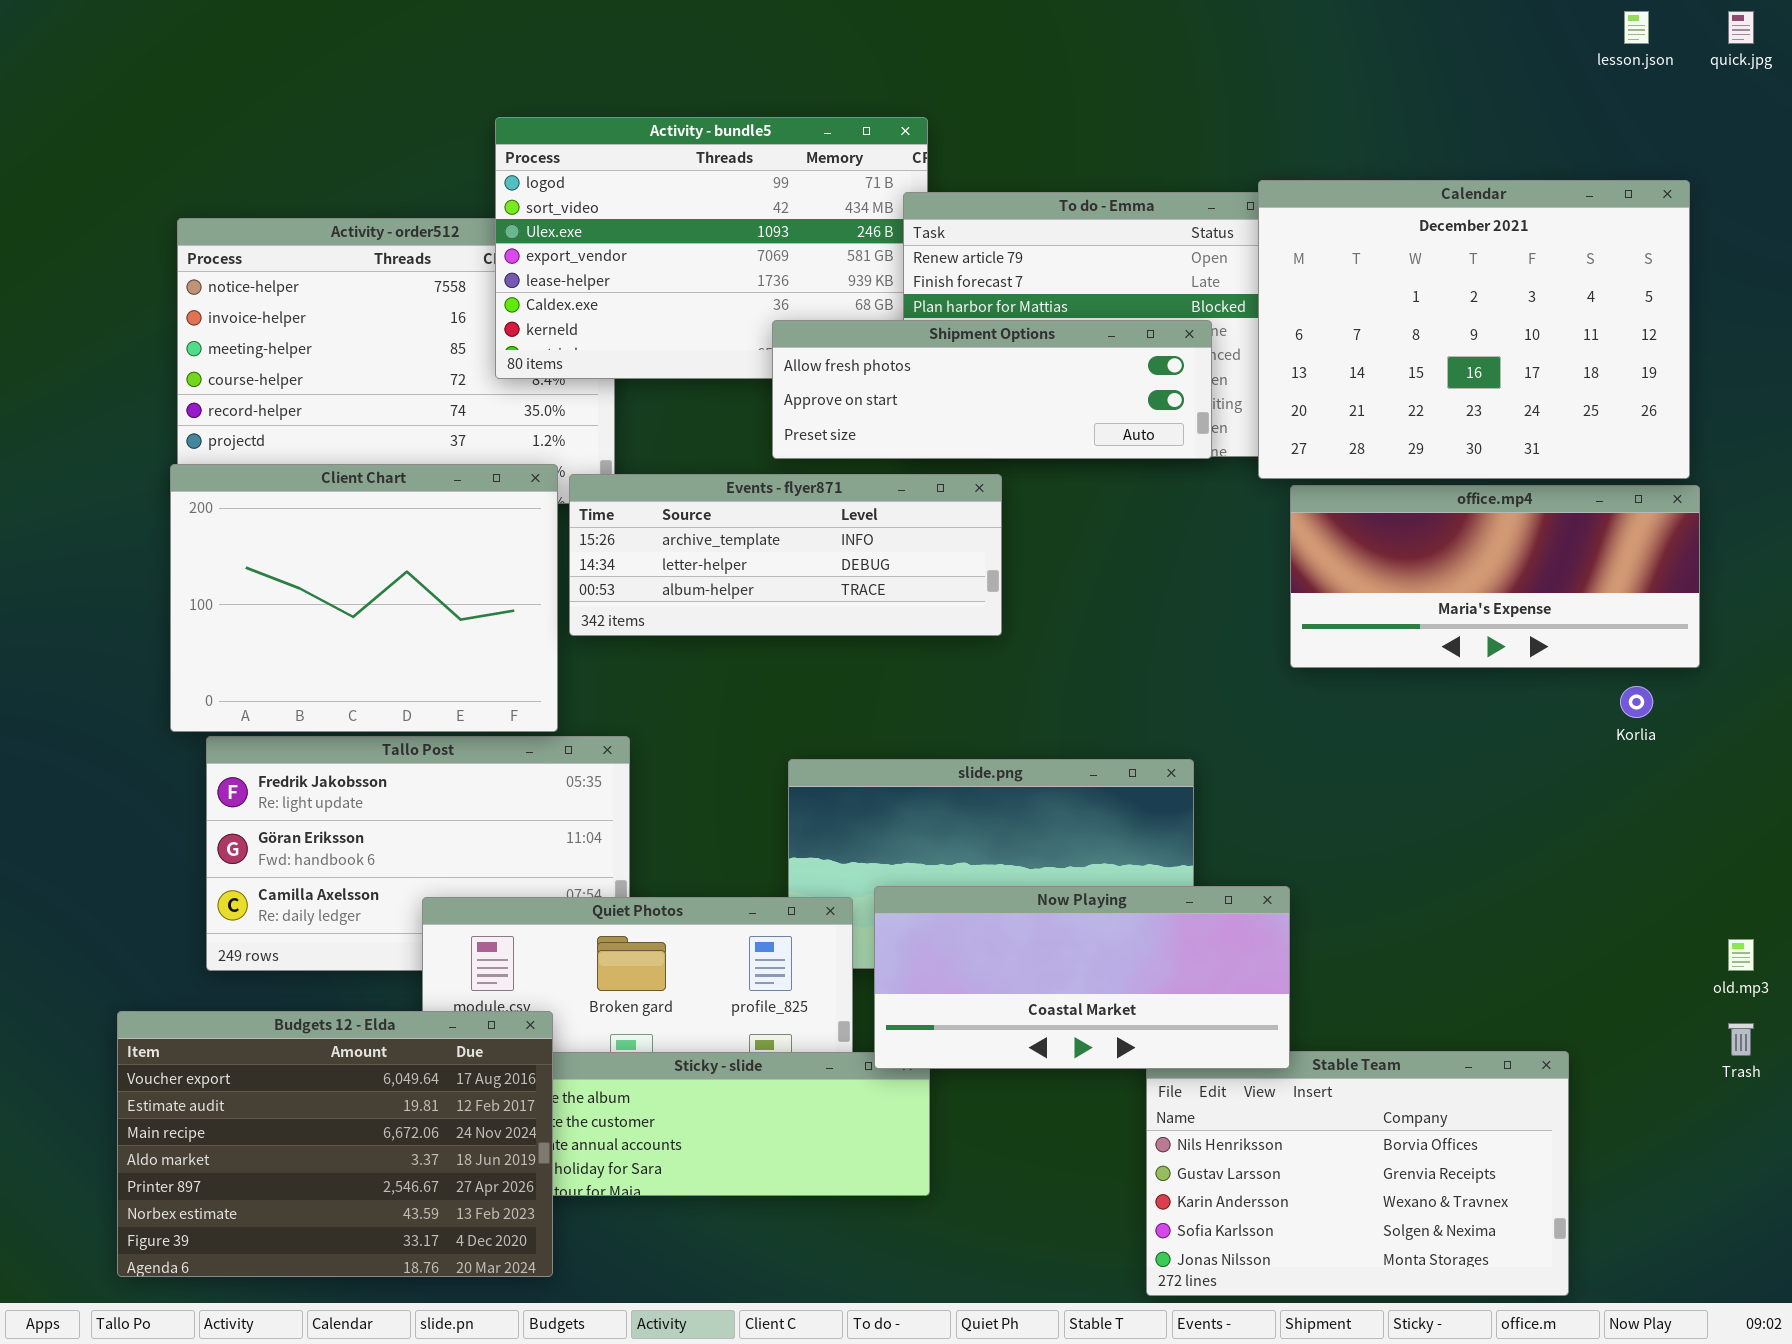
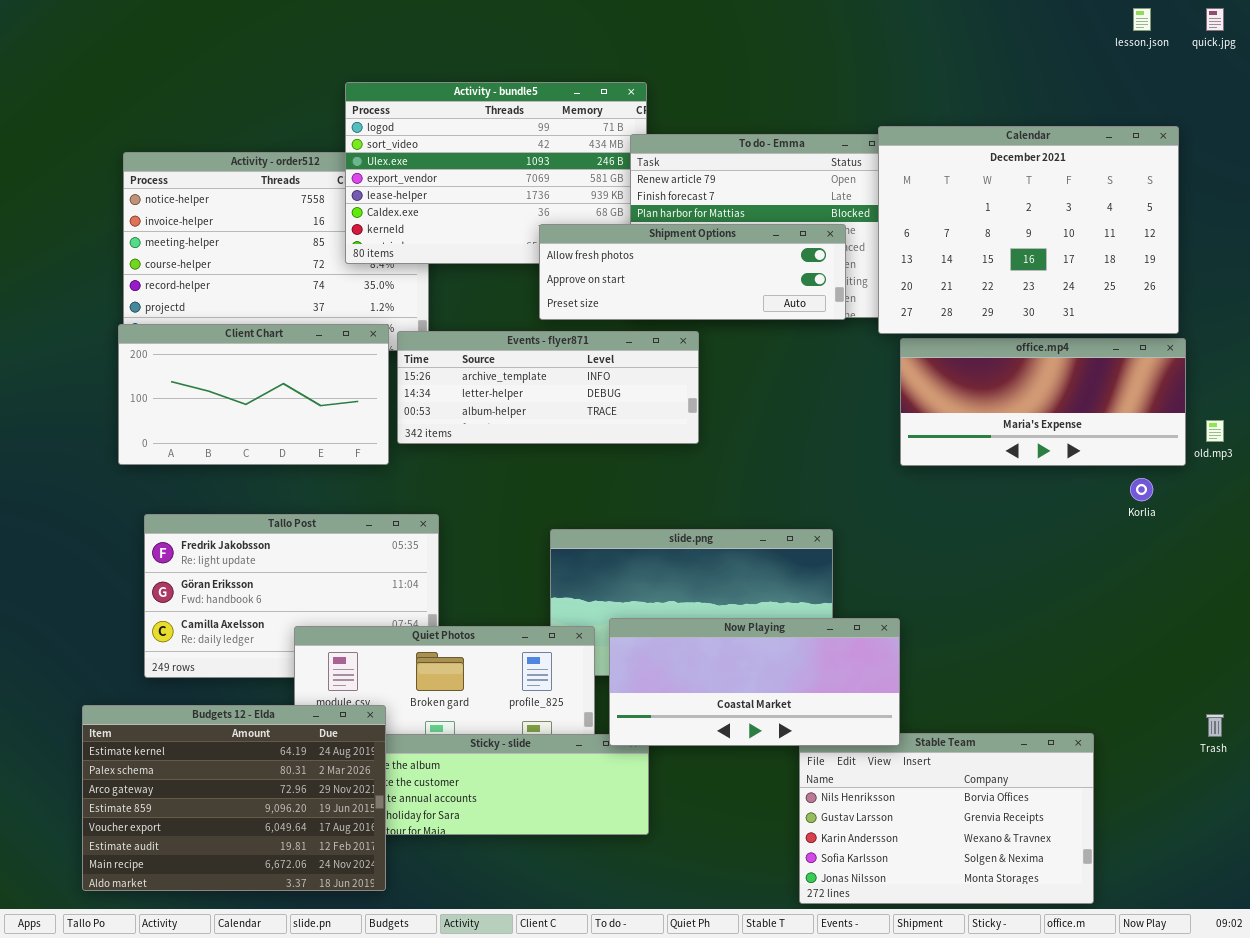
Client Chart: [170,464,558,732] -> [118,324,389,465], resized
old.mp3: [1728,939,1754,971] -> [1206,420,1224,442], moved
Budgets 12 - Elda: [117,1011,553,1277] -> [82,705,386,891], scrolled up 4 rows

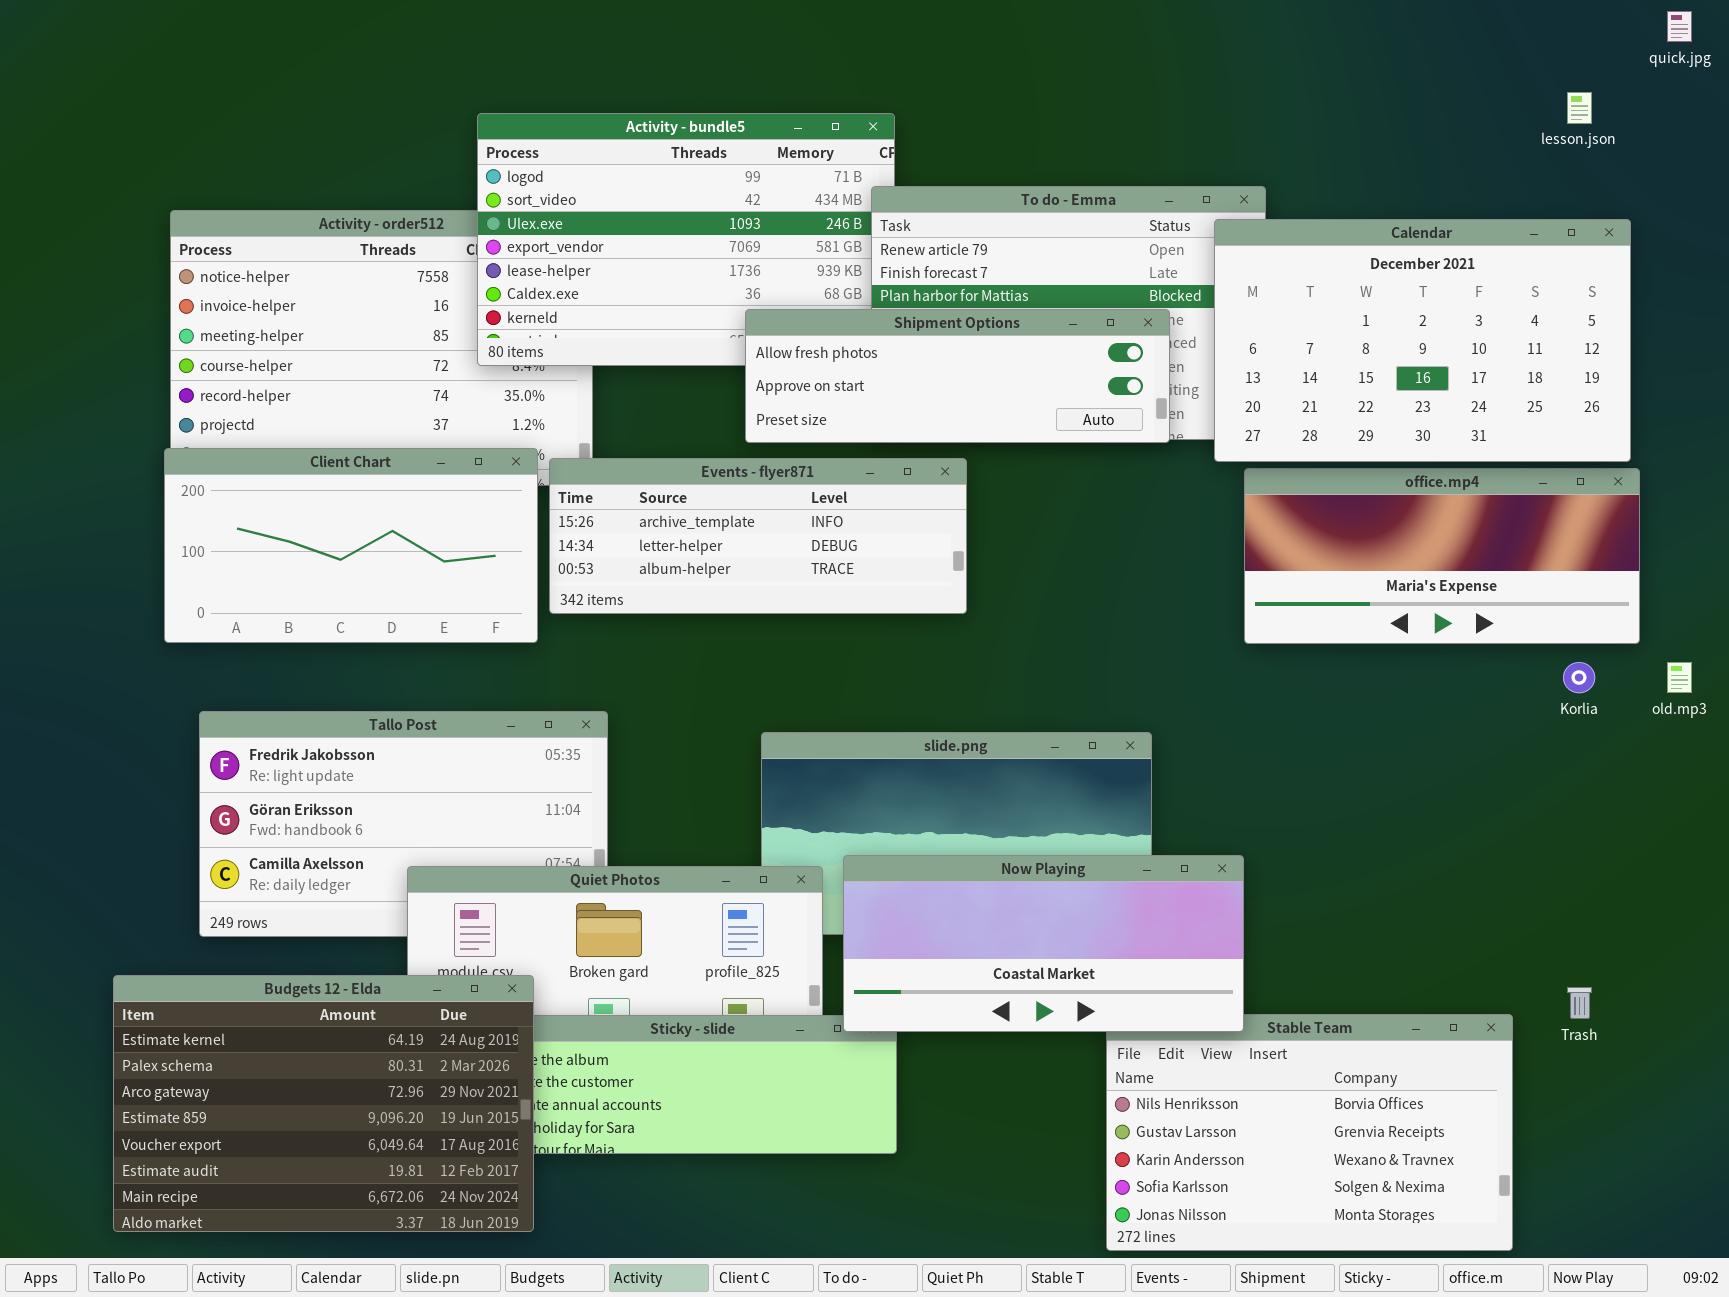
lesson.json: [1133,8,1151,31] -> [1567,92,1592,124], moved
Calendar: [878,126,1179,334] -> [1214,219,1631,462], resized
old.mp3: [1206,420,1224,442] -> [1667,662,1692,693], moved
Trash: [1206,714,1224,737] -> [1567,987,1592,1019], moved

